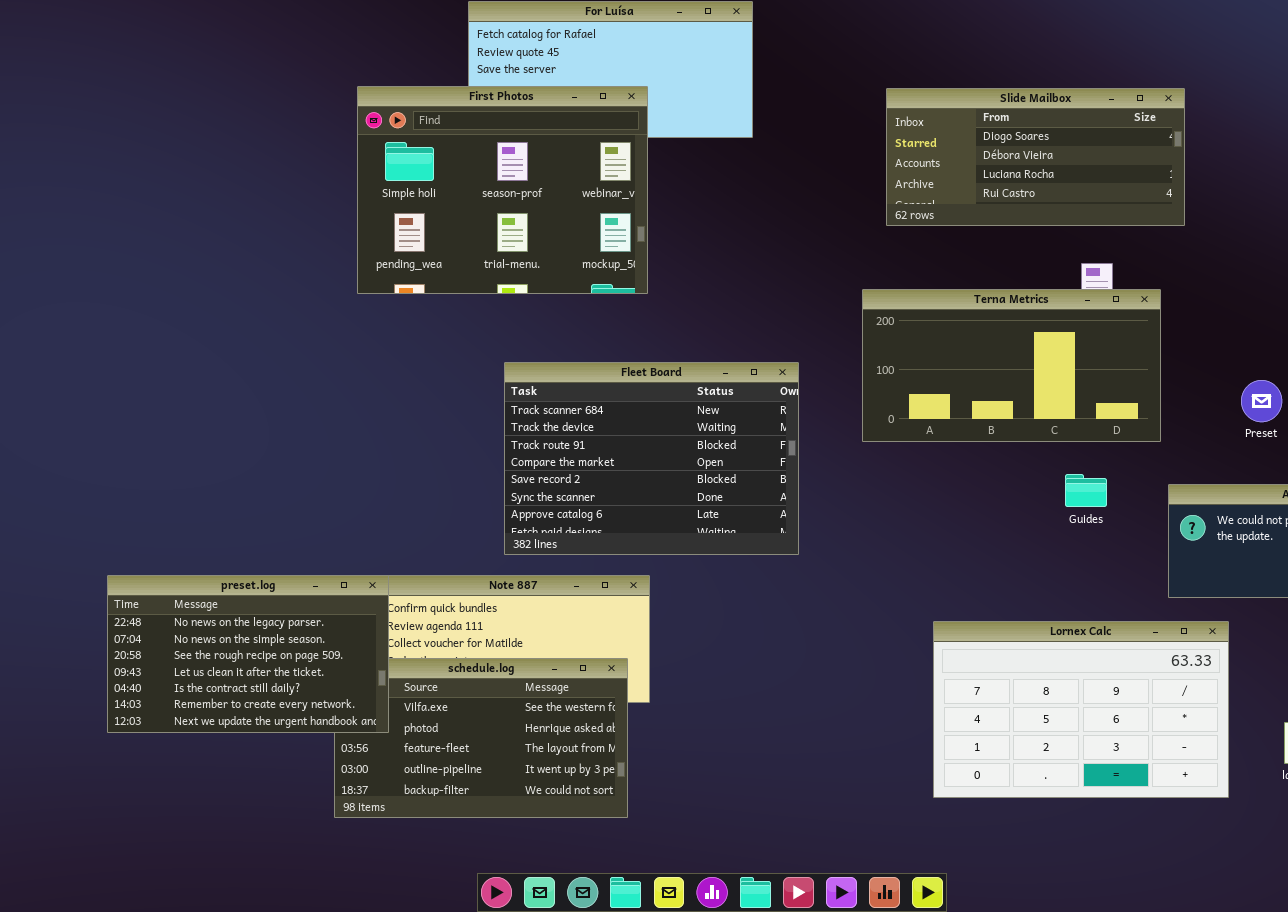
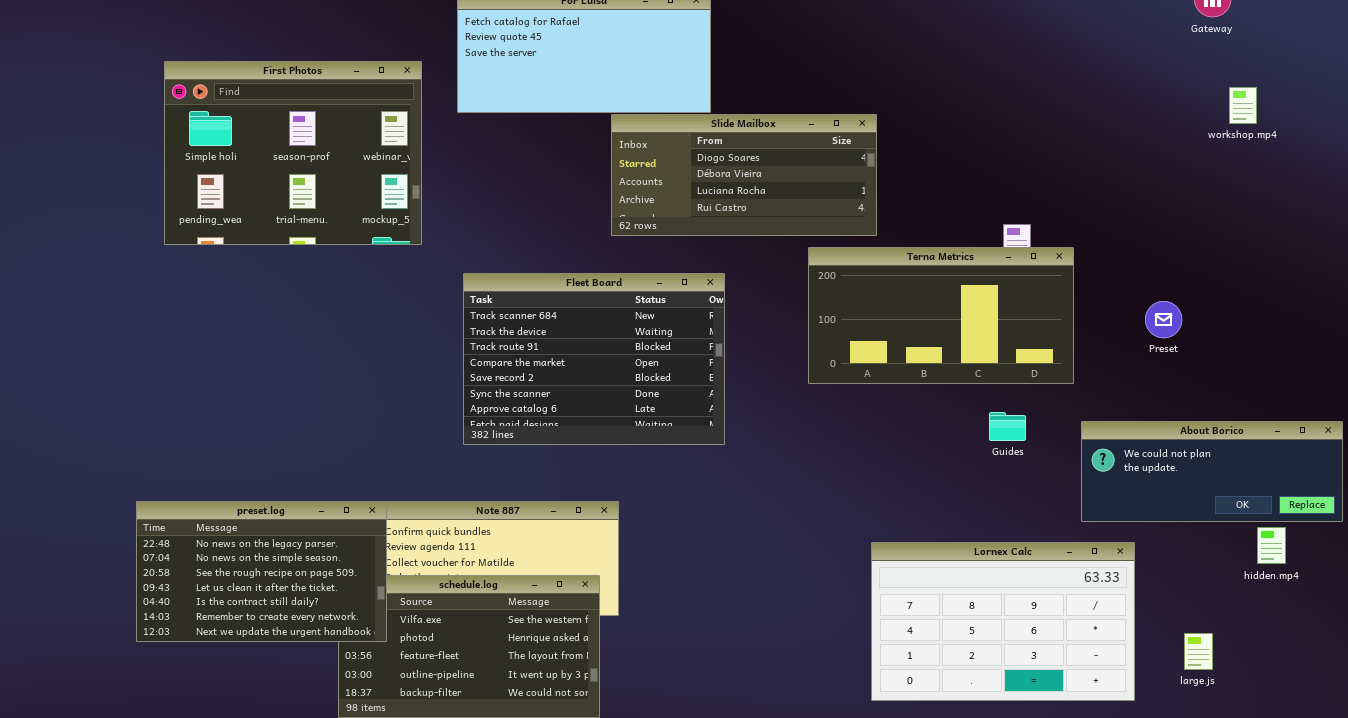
First Photos: [357,86,648,294] -> [164,61,422,245], moved
Slide Mailbox: [886,88,1185,226] -> [611,114,877,236], moved
Fleet Board: [504,362,799,555] -> [463,273,725,445], moved
Preset: [1241,380,1282,422] -> [1145,301,1182,338], moved

